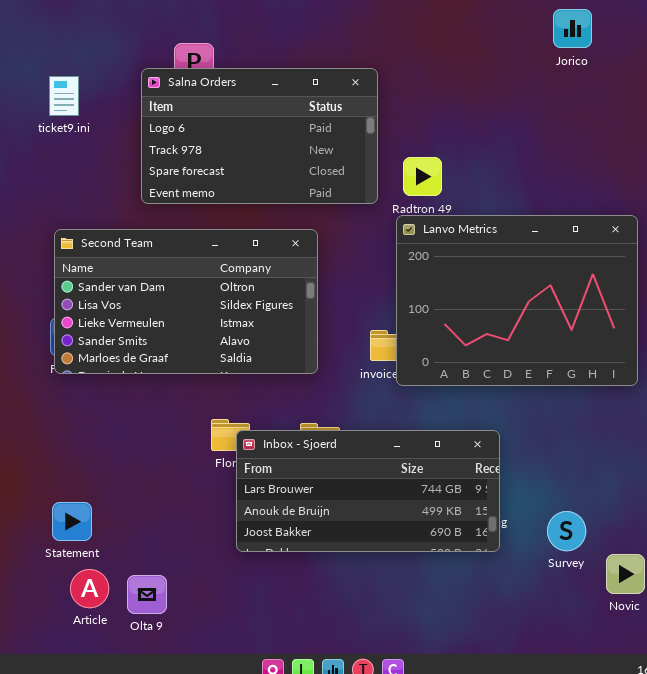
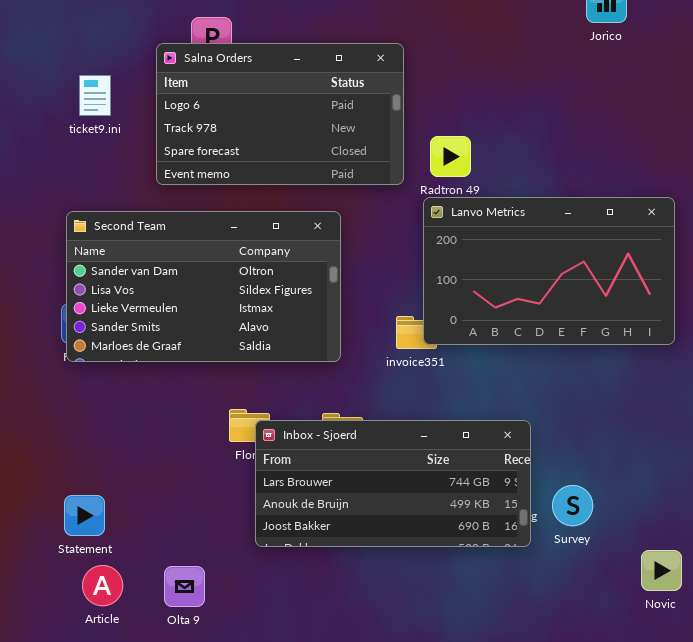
ticket9.ini: [49,76,79,116] -> [79,75,111,116], moved
Lanvo Metrics: [396,215,638,386] -> [423,197,675,345], resized
Survey: [547,511,586,551] -> [552,485,593,526], moved
Olta 9: [127,575,167,614] -> [164,566,205,607], moved

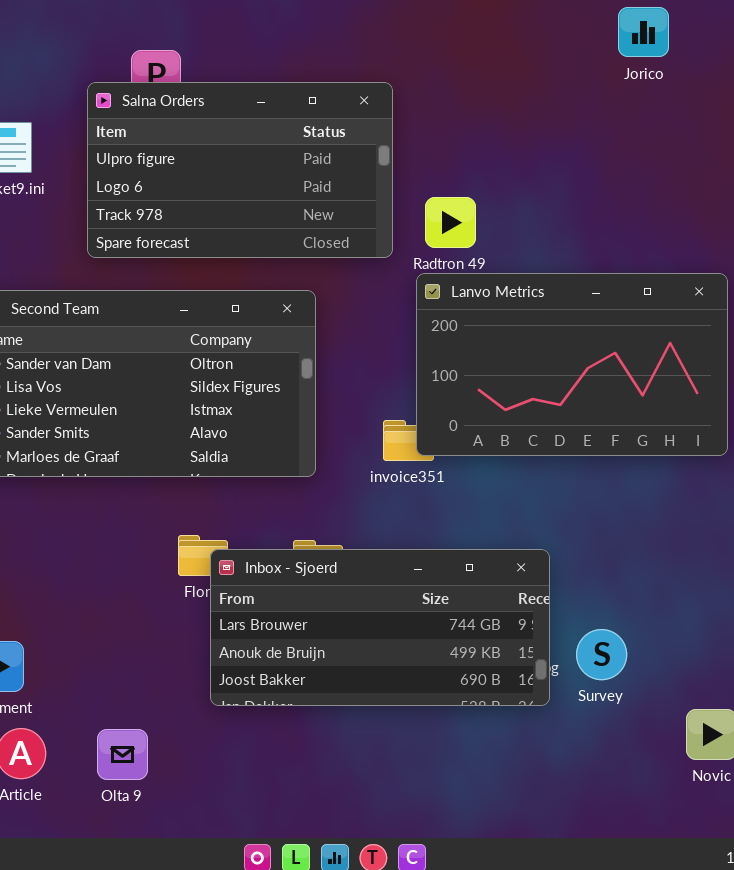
Salna Orders: [156,43,404,185] -> [87,82,393,258], scrolled up 1 row

